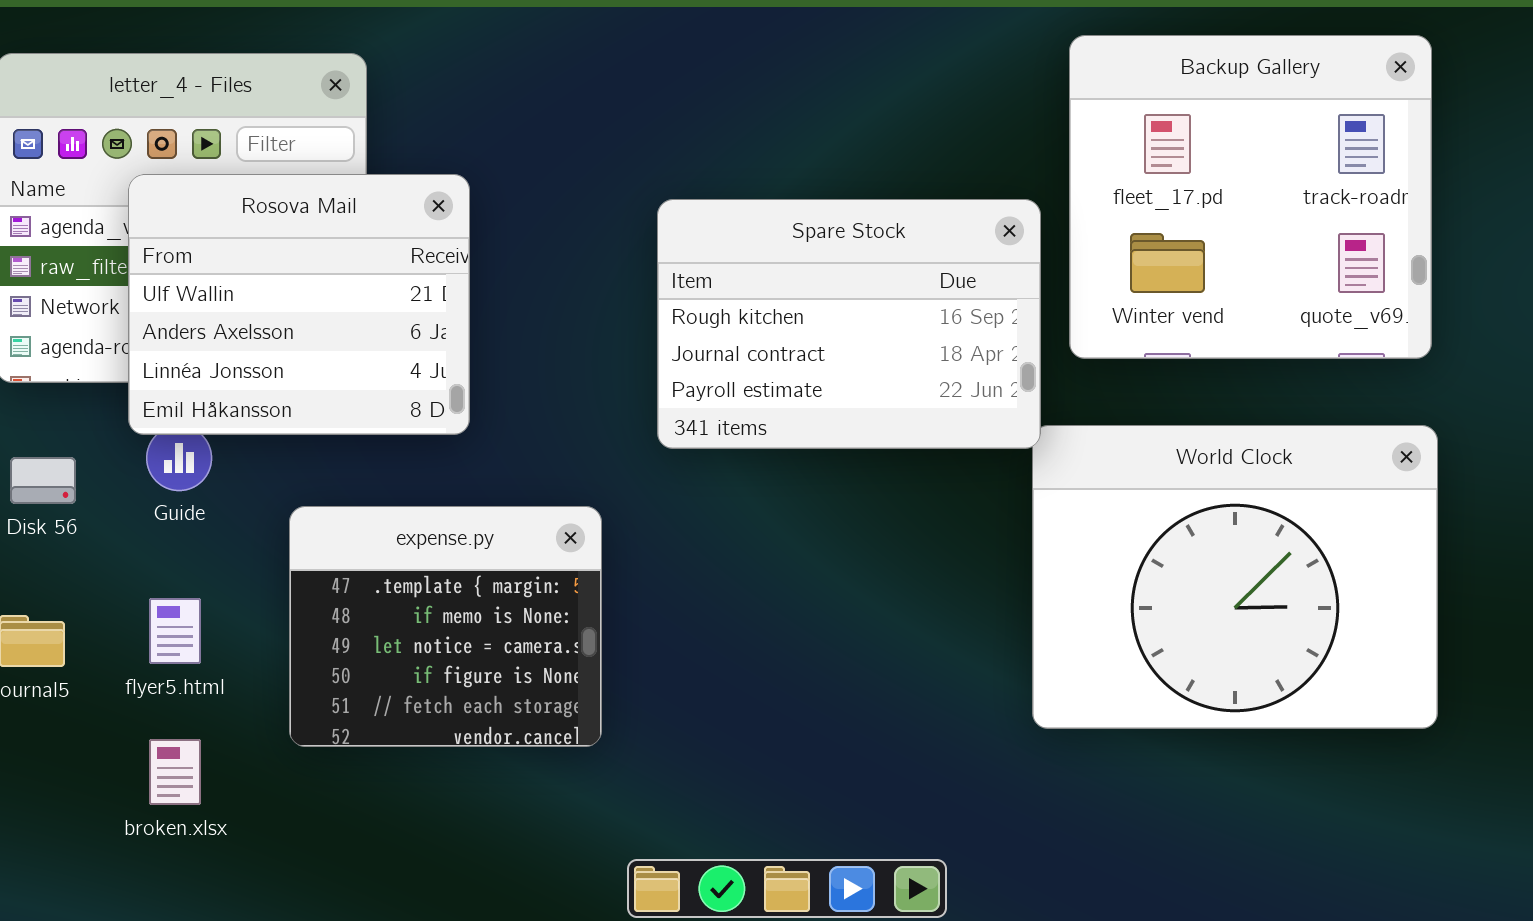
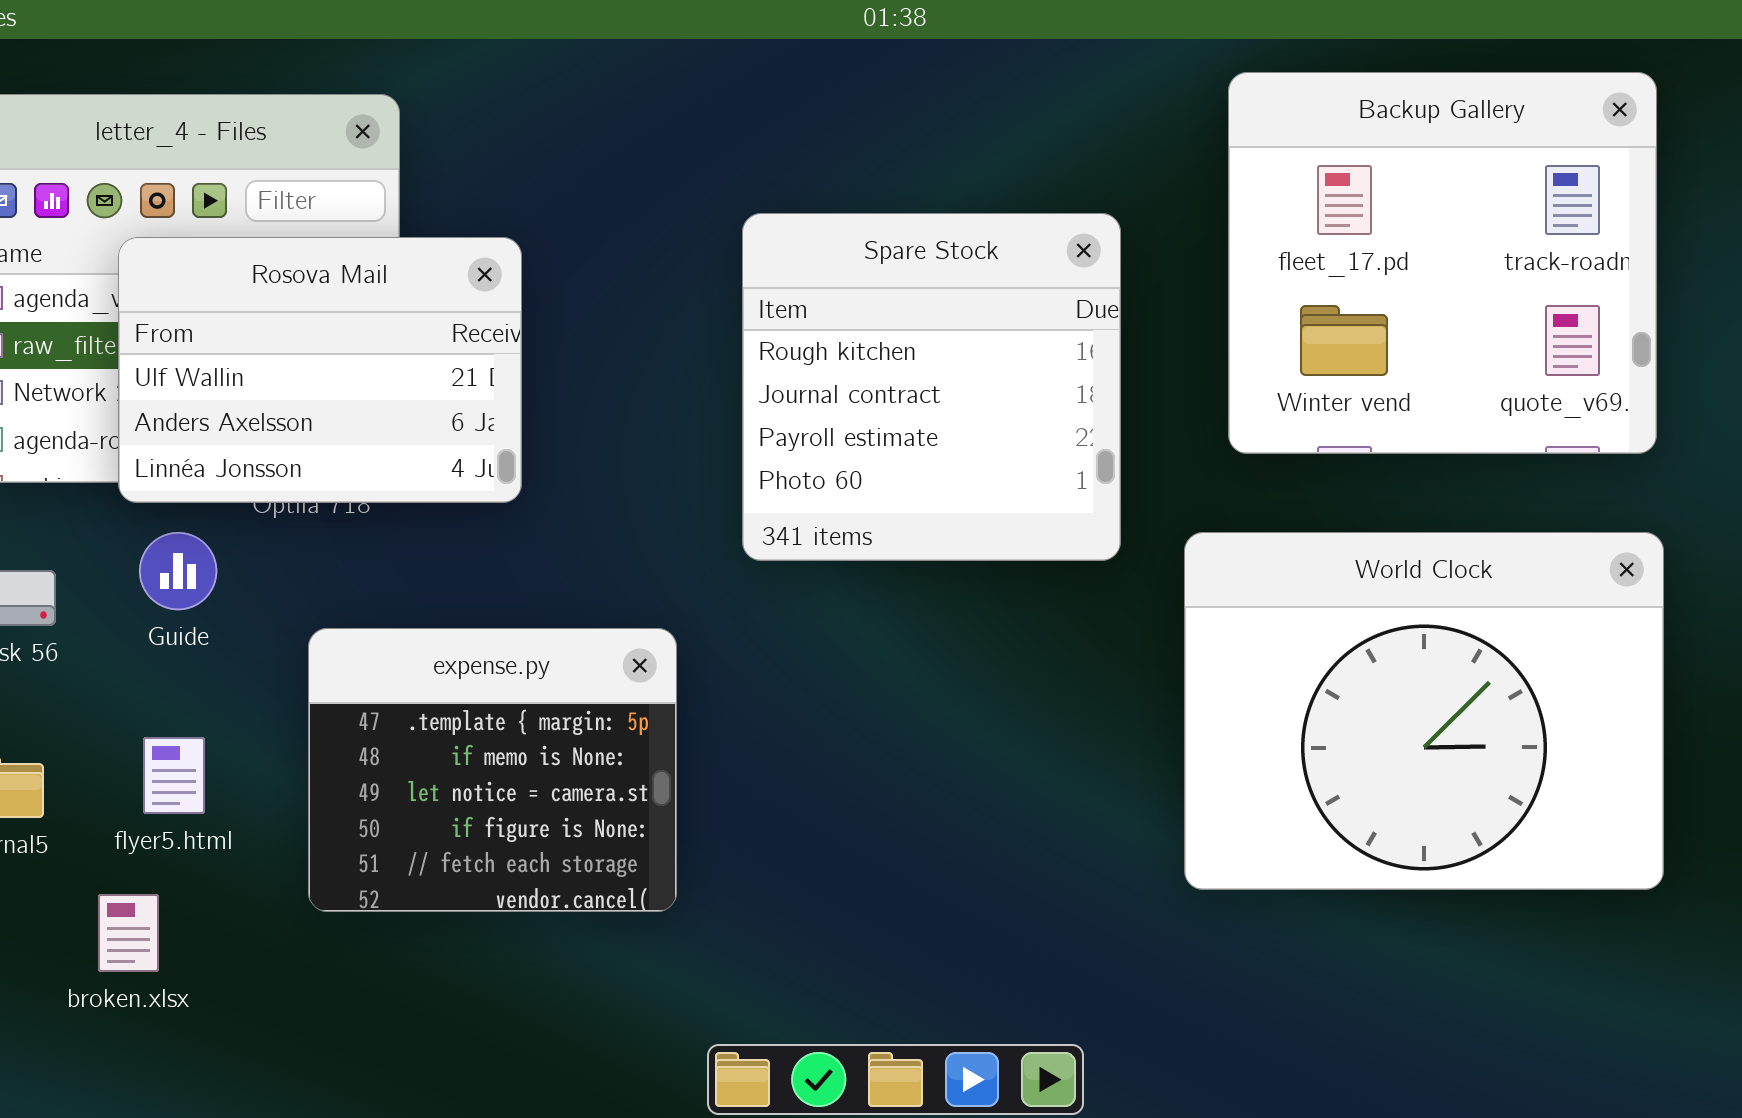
Rosova Mail: [128,174,470,435] -> [118,237,522,503], resized
Spare Stock: [657,199,1041,449] -> [742,213,1121,561], resized
broken.xlsx: [149,739,201,805] -> [98,894,159,972], moved

